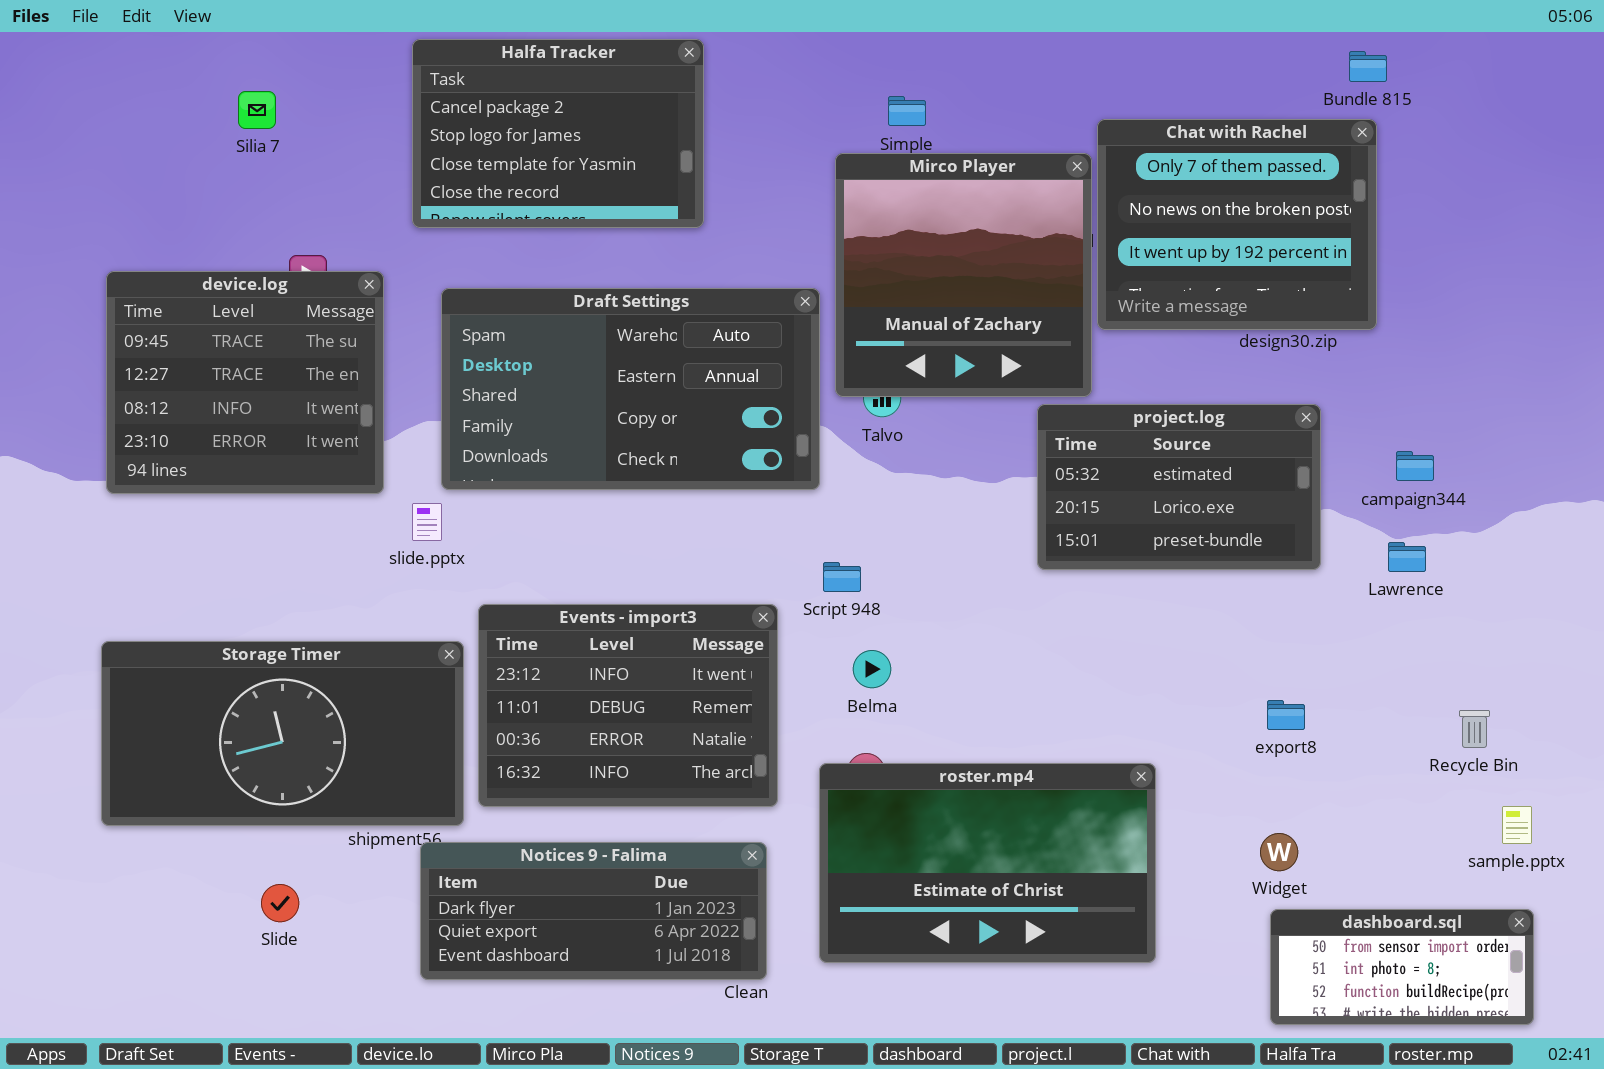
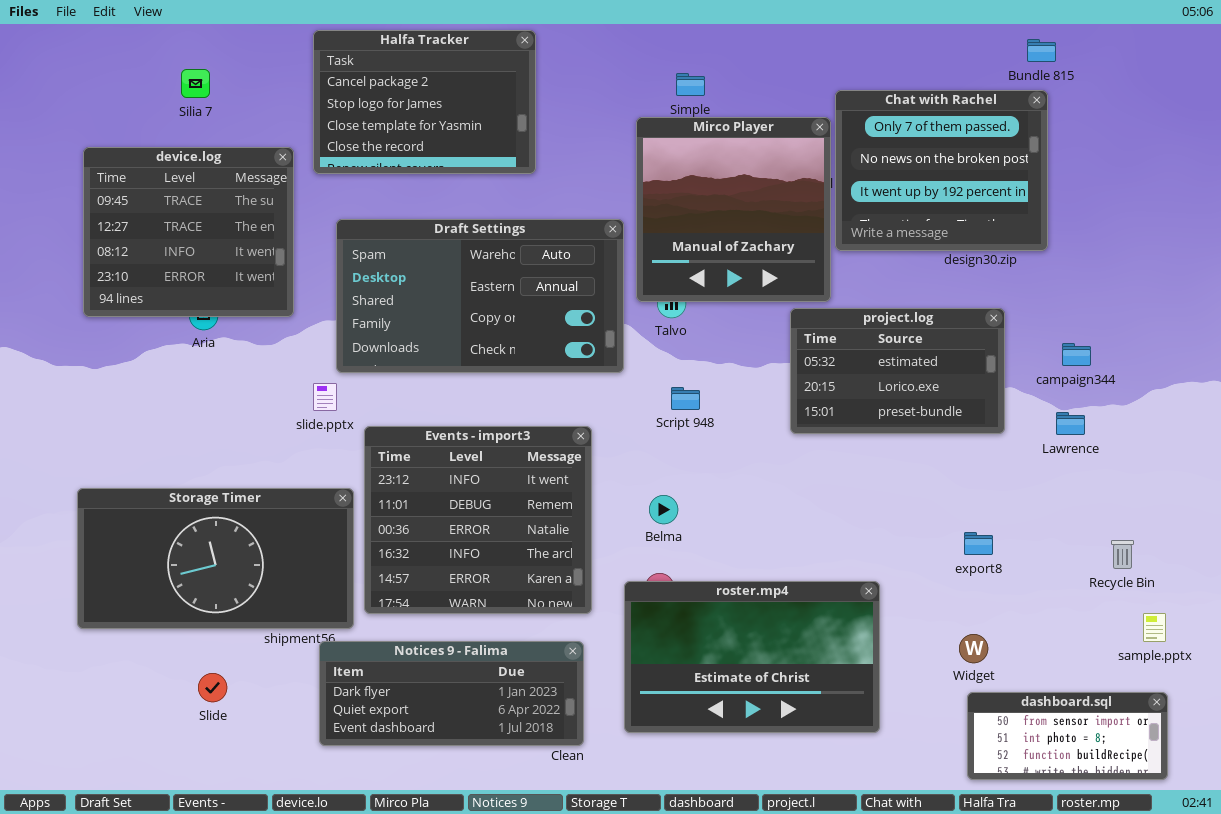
device.log: [106,271,384,494] -> [83,147,294,317], moved
Script 948: [823,562,861,592] -> [671,387,700,410], moved
Events - import3: [478,604,778,807] -> [364,426,592,614], resized

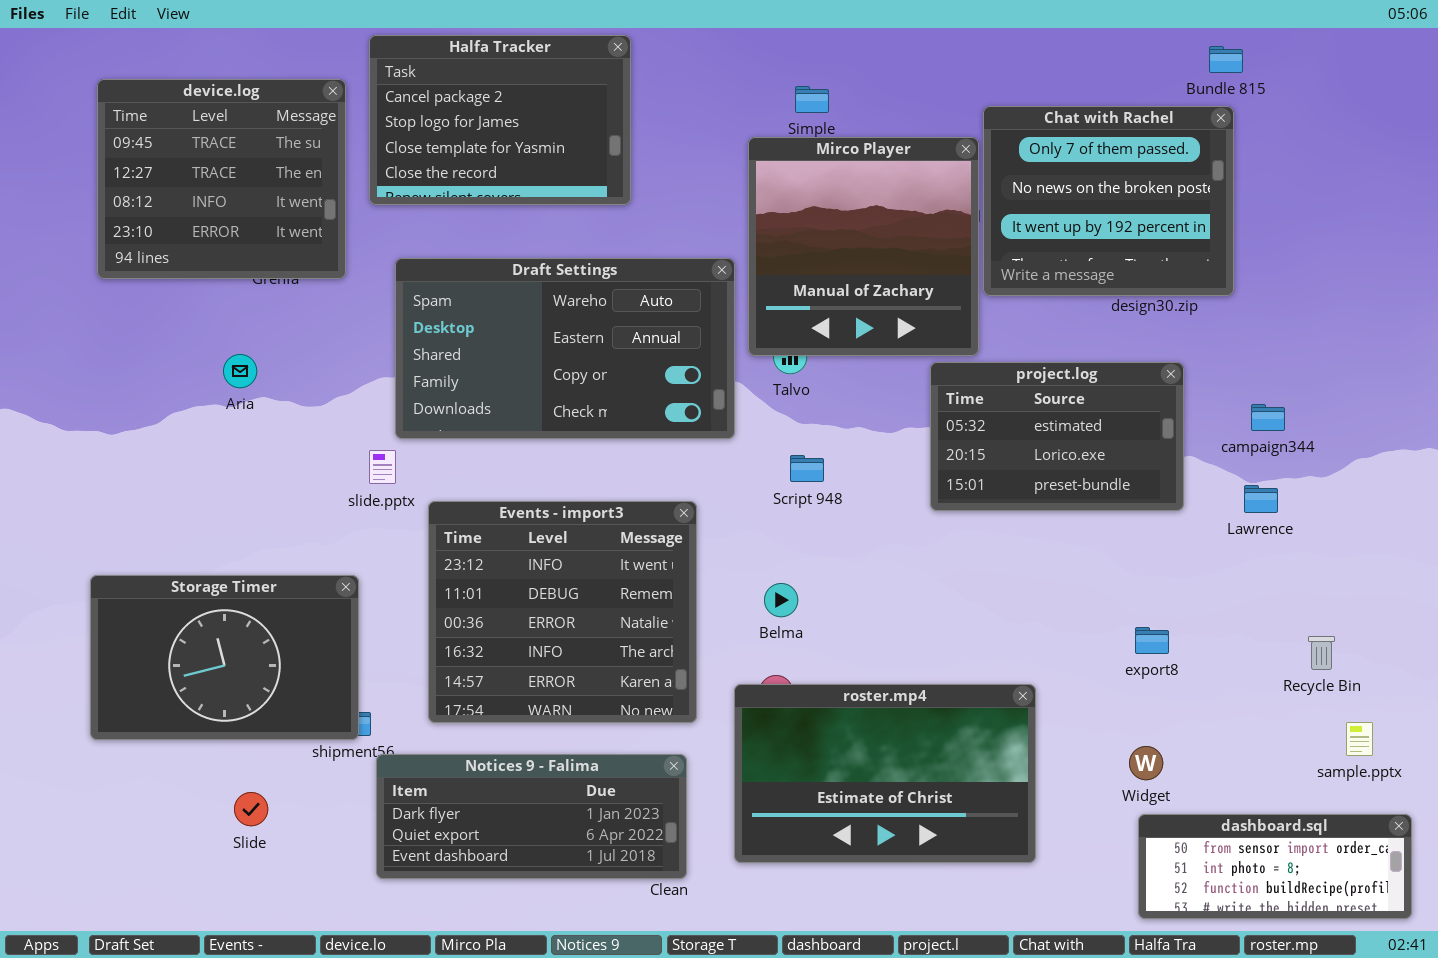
device.log: [83,147,294,317] -> [97,79,346,279], moved
Storage Timer: [77,488,354,629] -> [90,575,359,740], resized
dashboard.sql: [967,692,1168,780] -> [1138,814,1412,919], resized

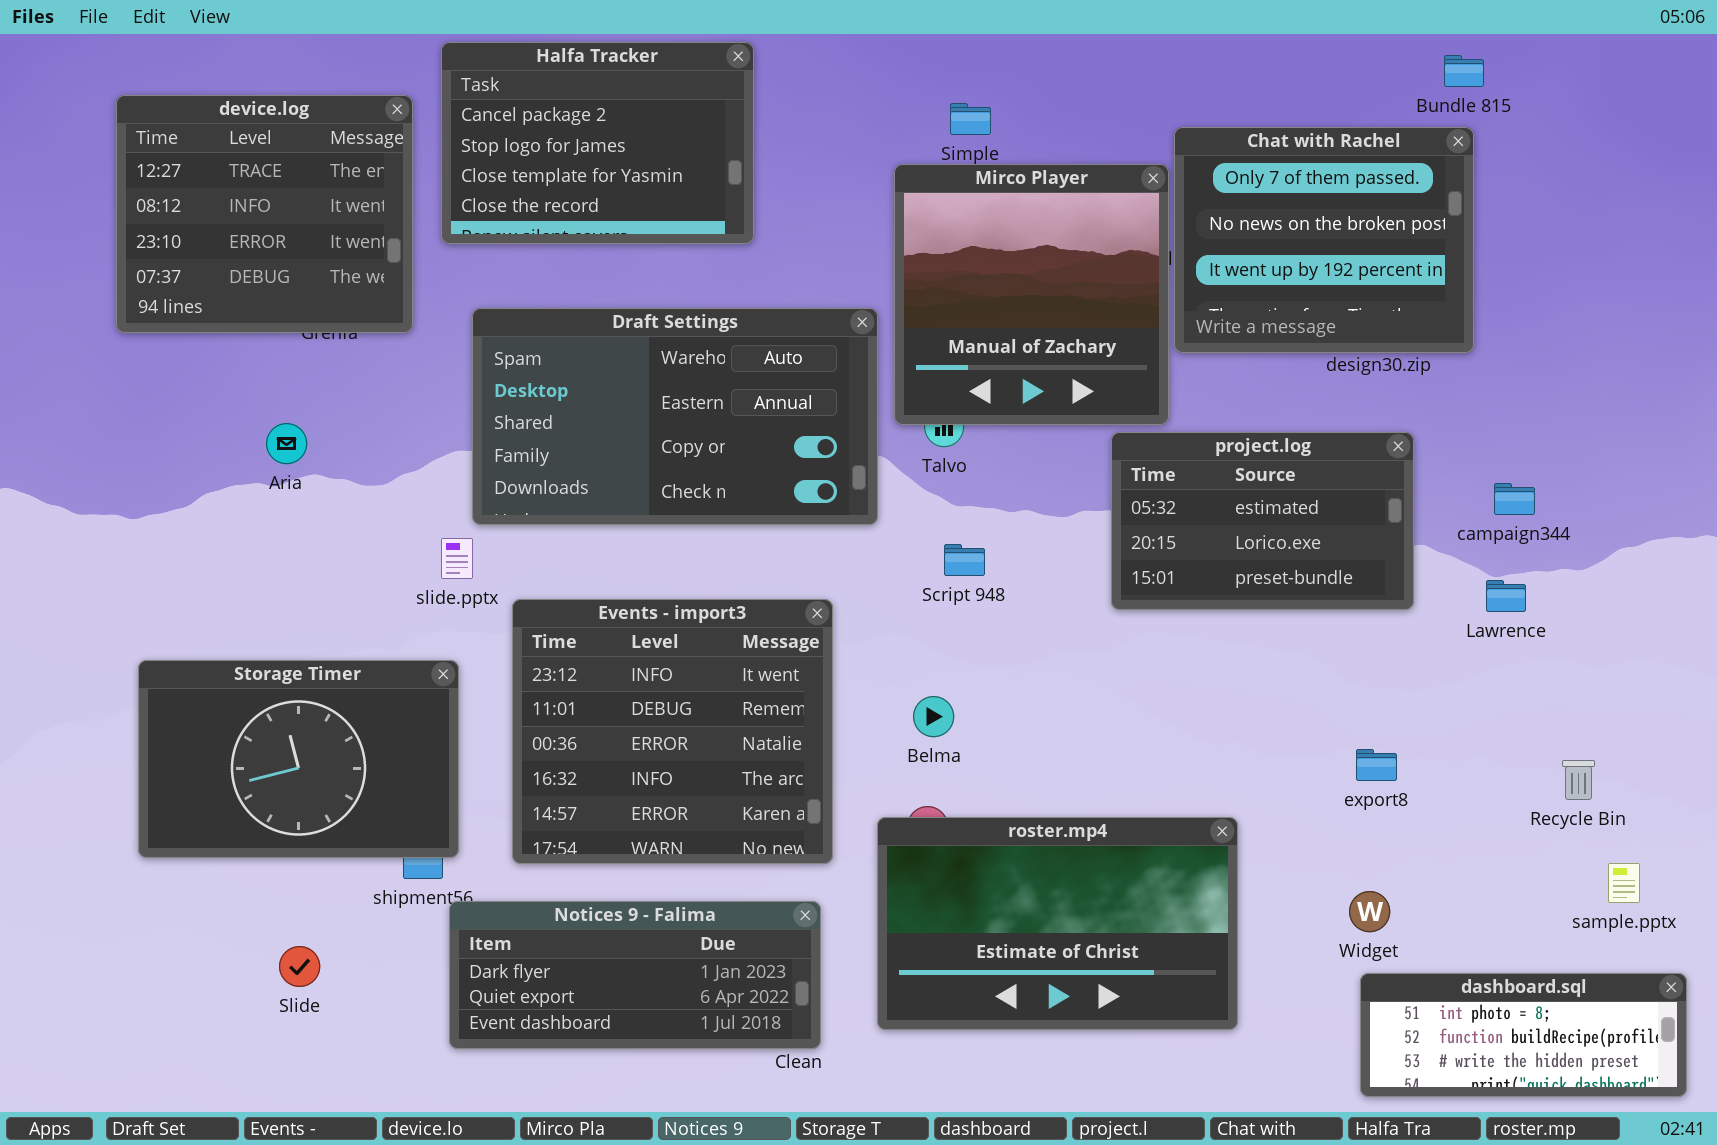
device.log: [97,79,346,279] -> [116,95,413,333], scrolled down 1 row
Storage Timer: [90,575,359,740] -> [138,660,459,858], moved
dashboard.sql: [1138,814,1412,919] -> [1360,973,1687,1097], scrolled down 1 row

